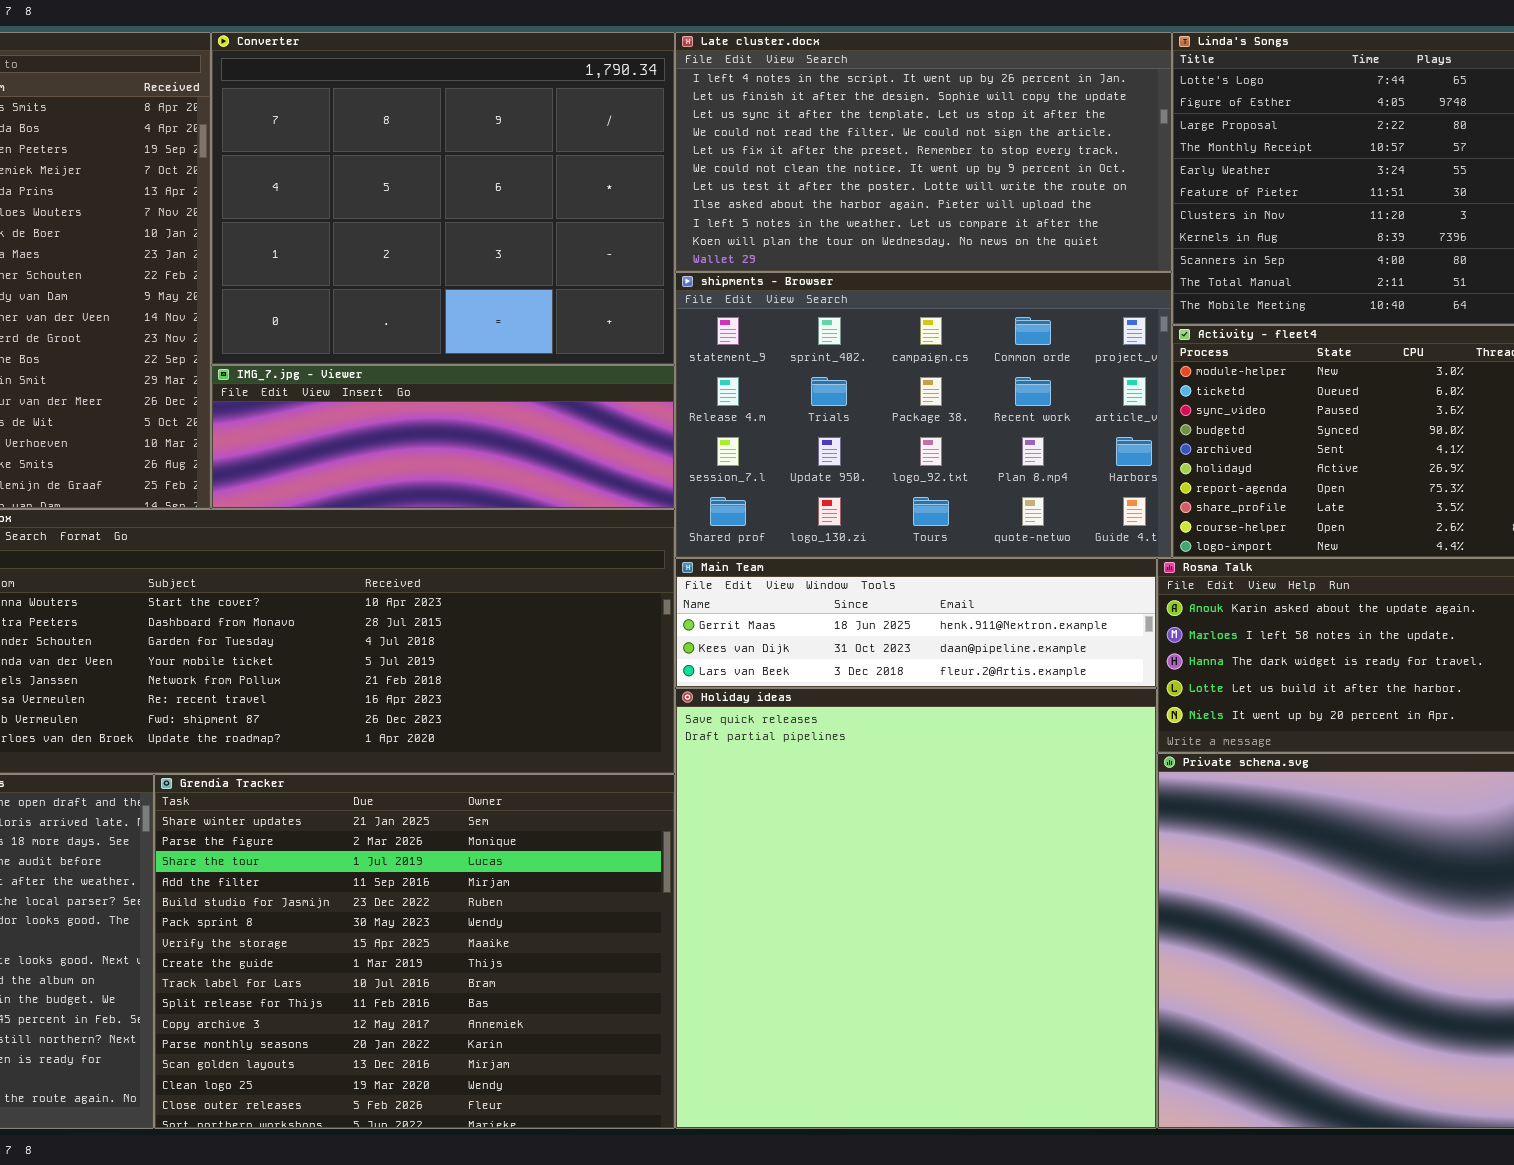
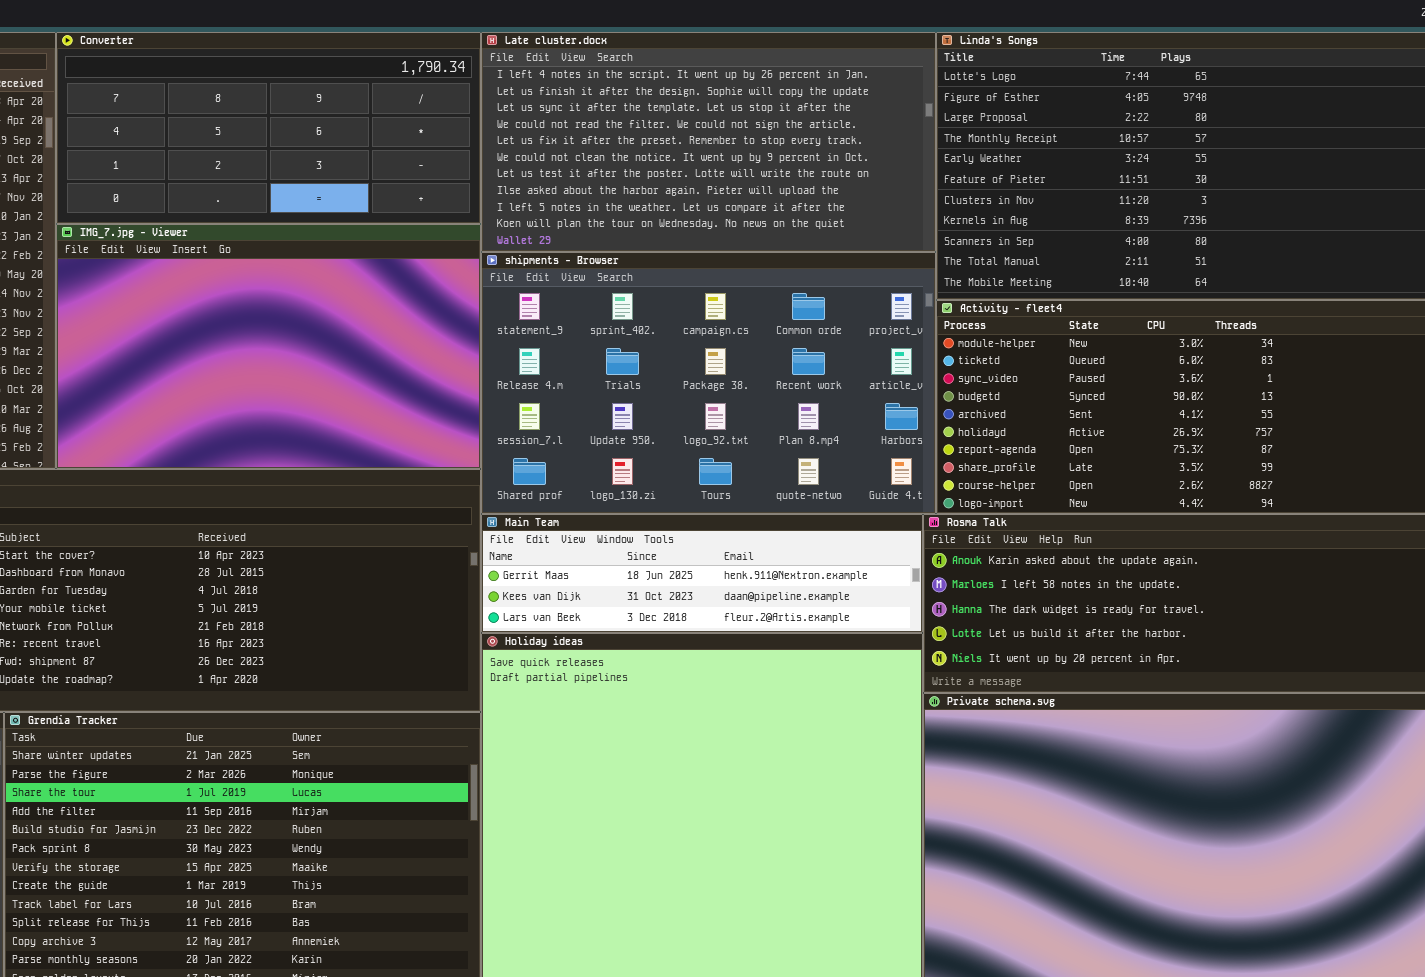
Converter: [211,32,675,365] -> [56,32,481,224], resized
IMG_7.jpg - Viewer: [211,365,675,509] -> [56,224,481,469], resized

